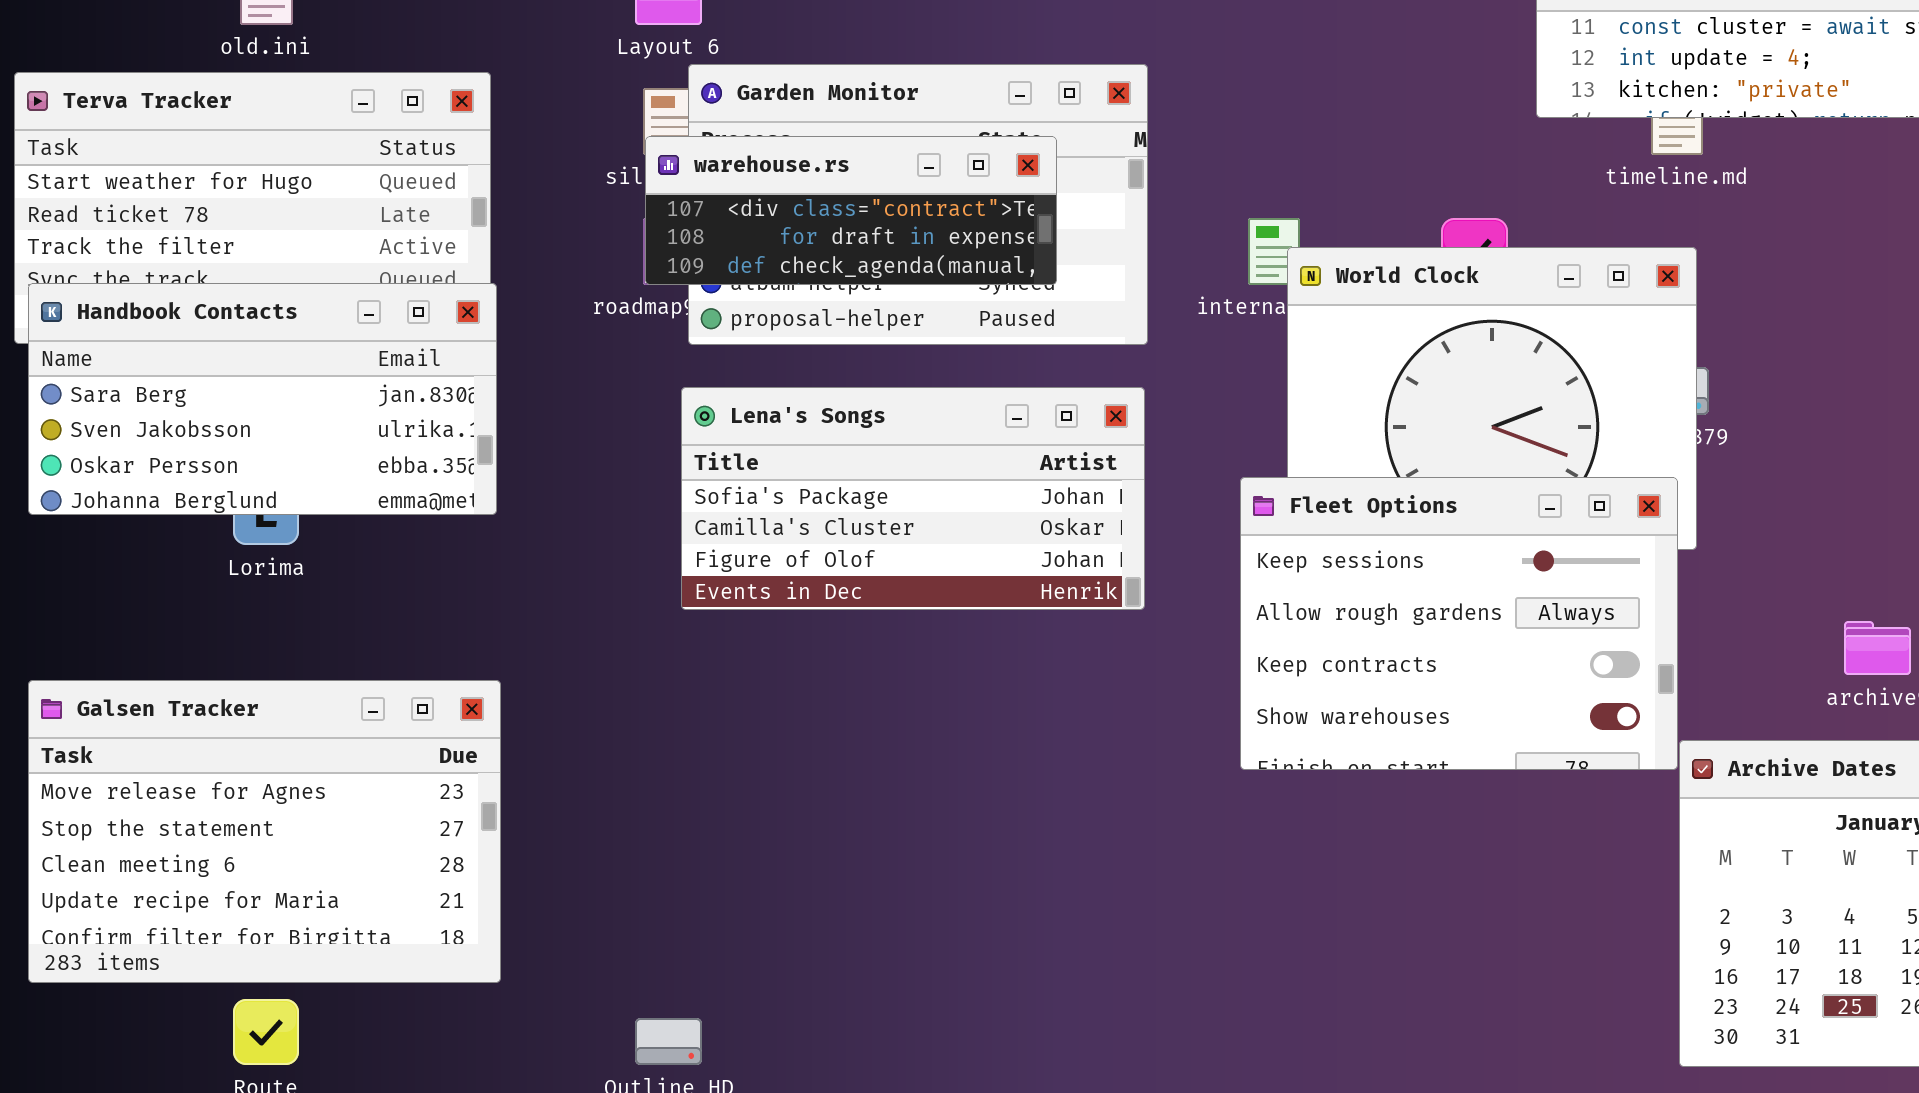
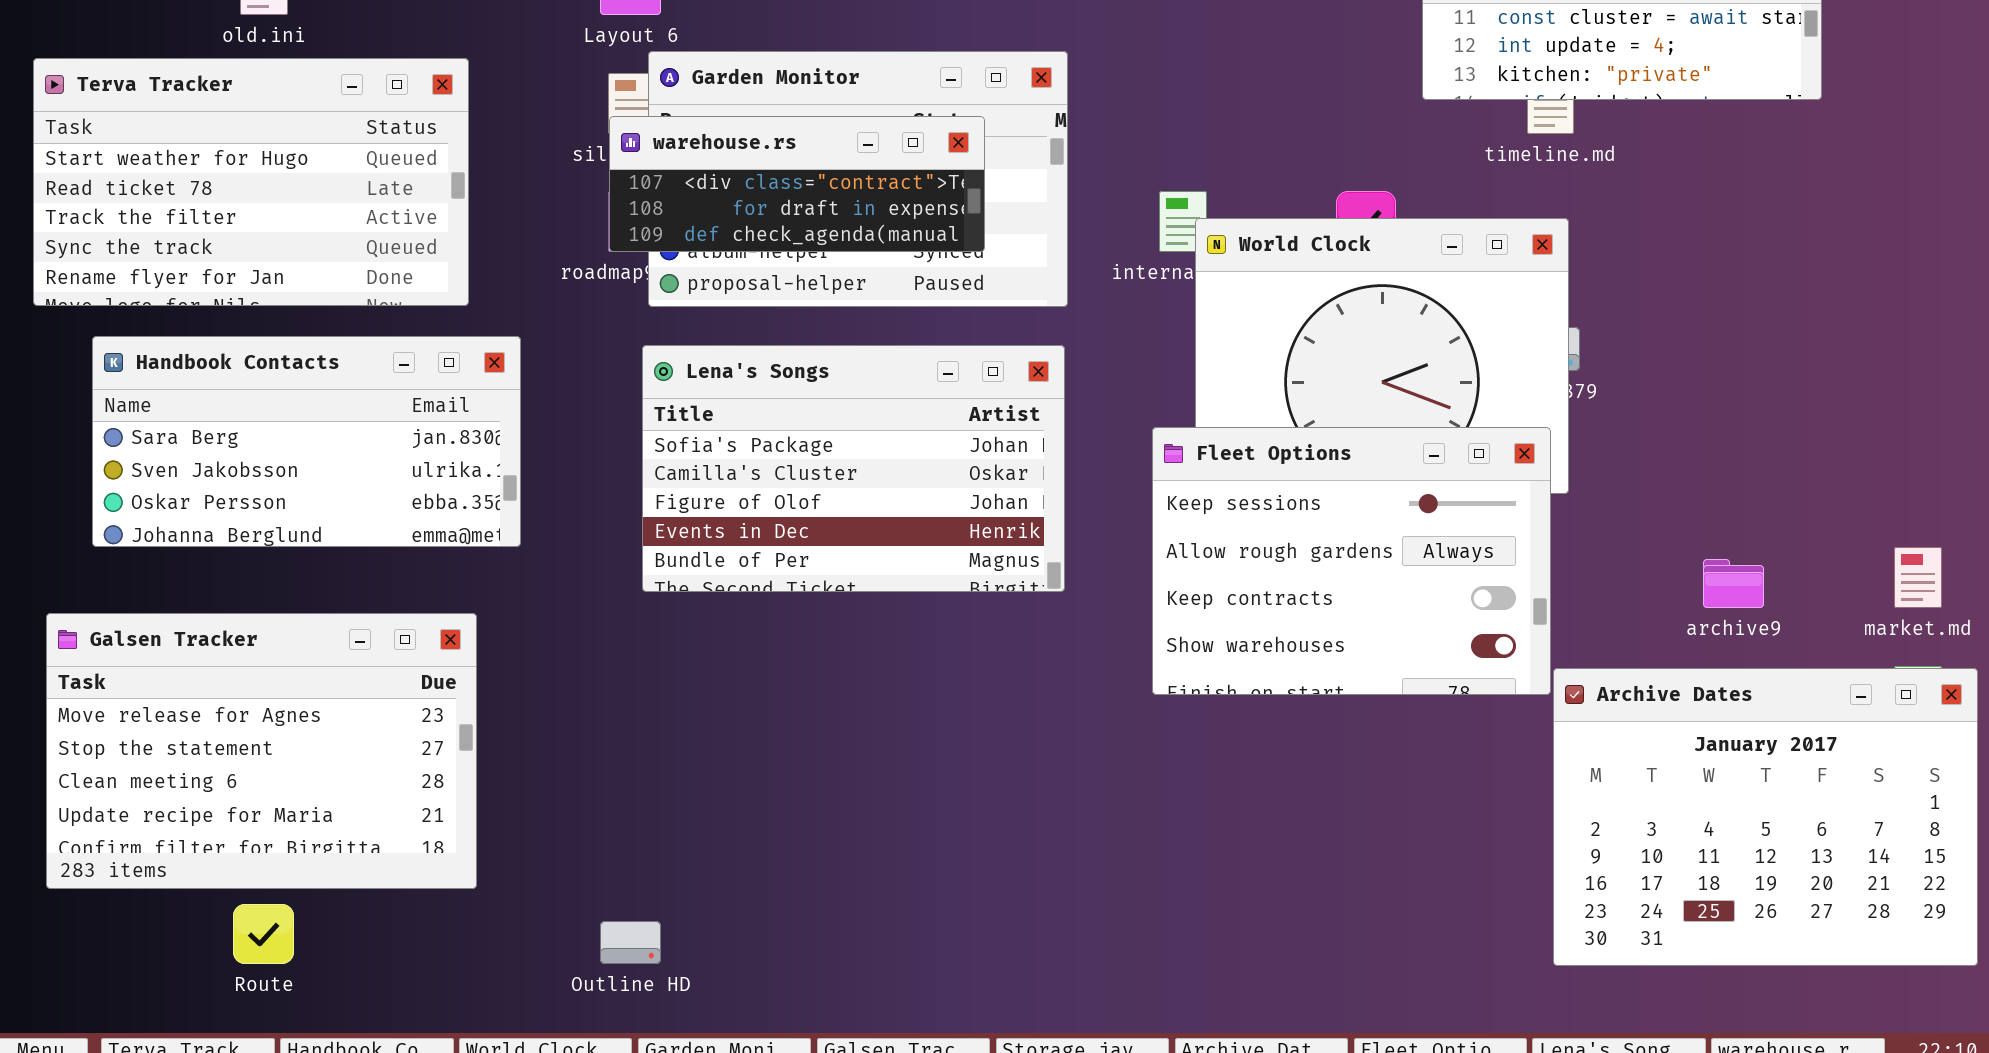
Handbook Contacts: [28,283,497,515] -> [92,336,521,547], moved
Lena's Songs: [681,387,1145,610] -> [642,345,1065,592], resized

